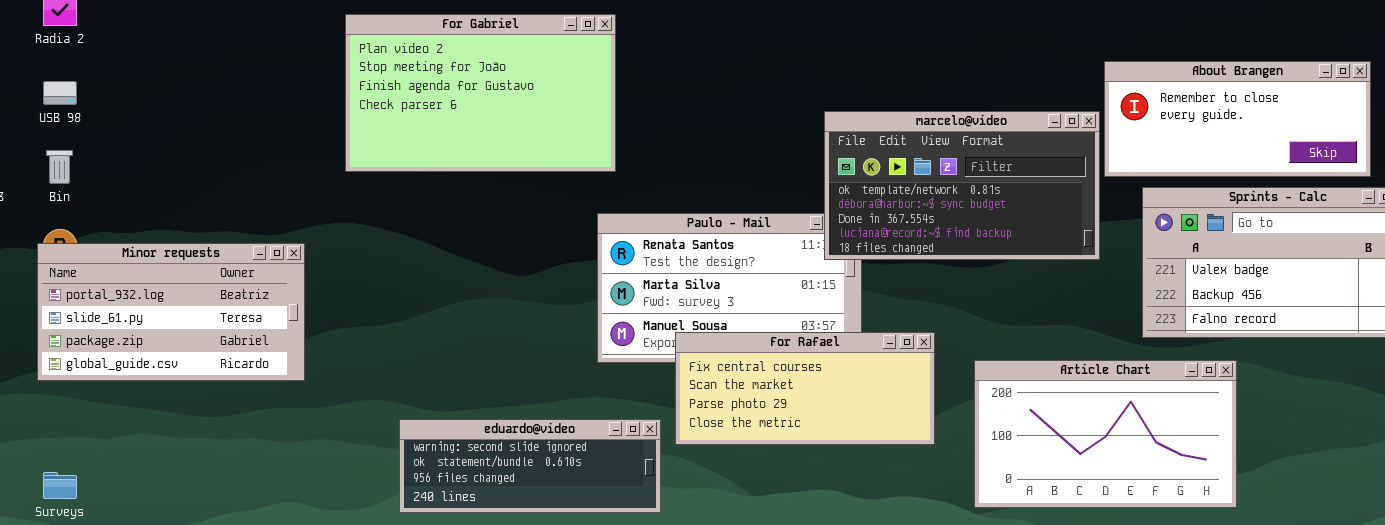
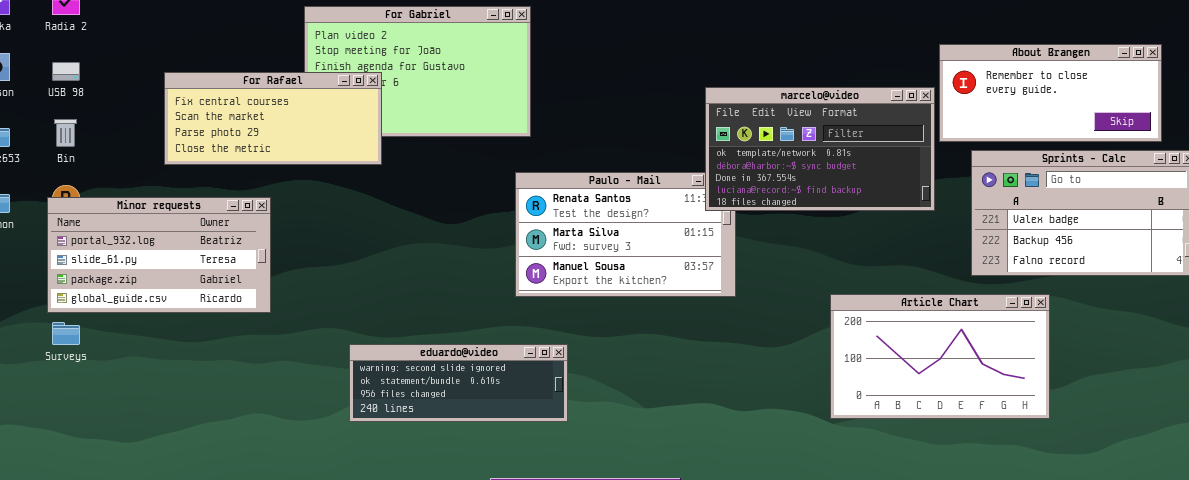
For Rafael: [675,332,935,445] -> [164,72,382,165], moved
Surveys: [43,472,77,499] -> [52,322,80,345], moved

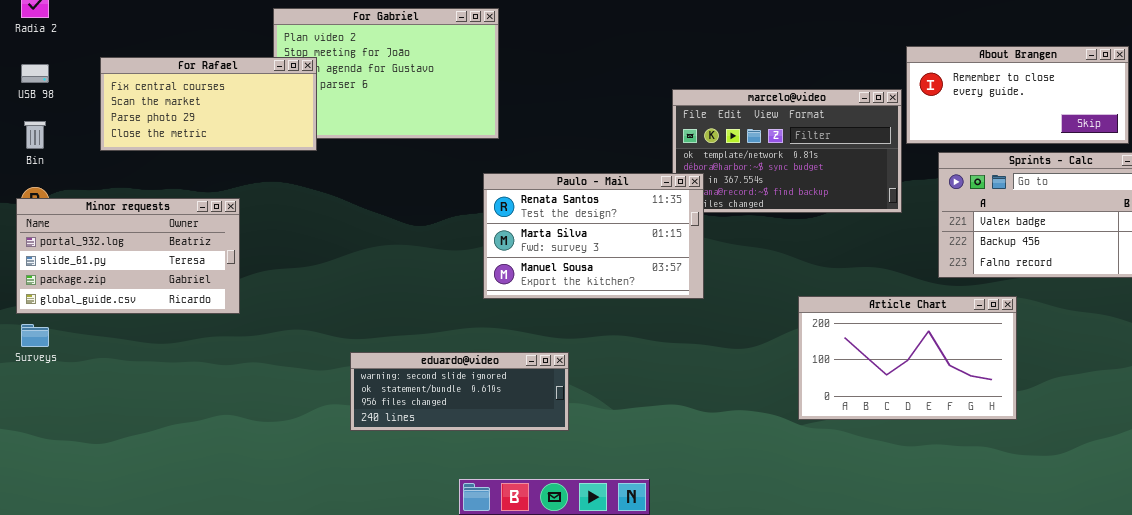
For Rafael: [164,72,382,165] -> [100,57,317,151], moved
Paulo - Mail: [515,172,736,297] -> [483,173,704,299], raised
eduardo@video: [349,344,568,422] -> [350,352,569,431], moved

